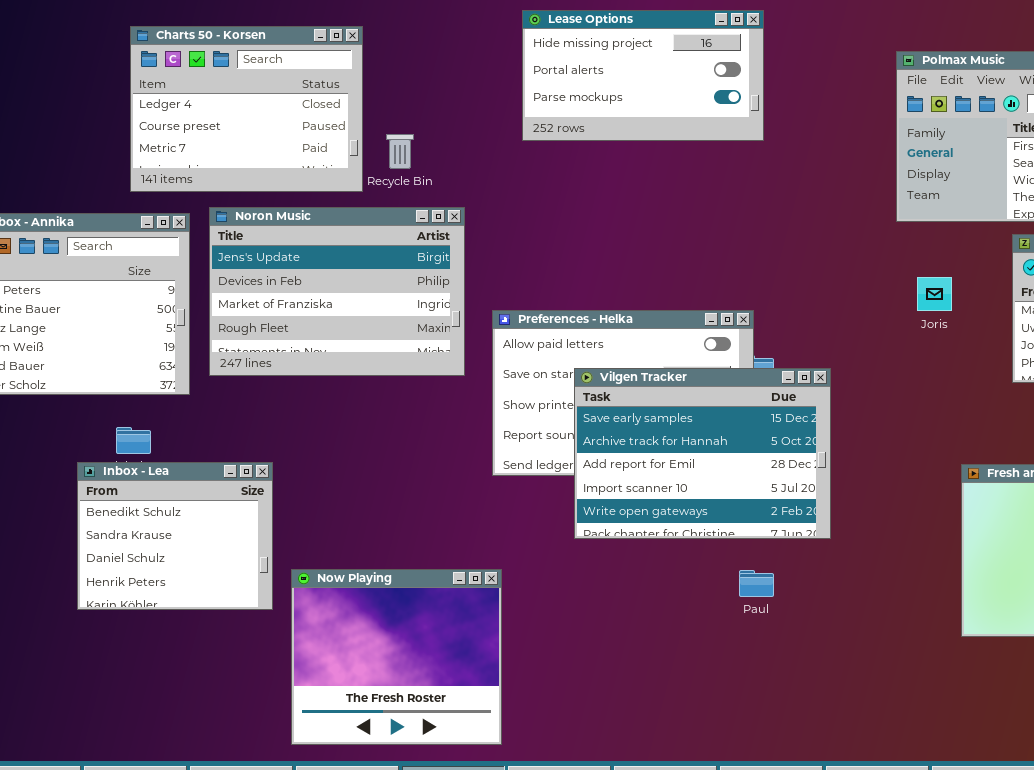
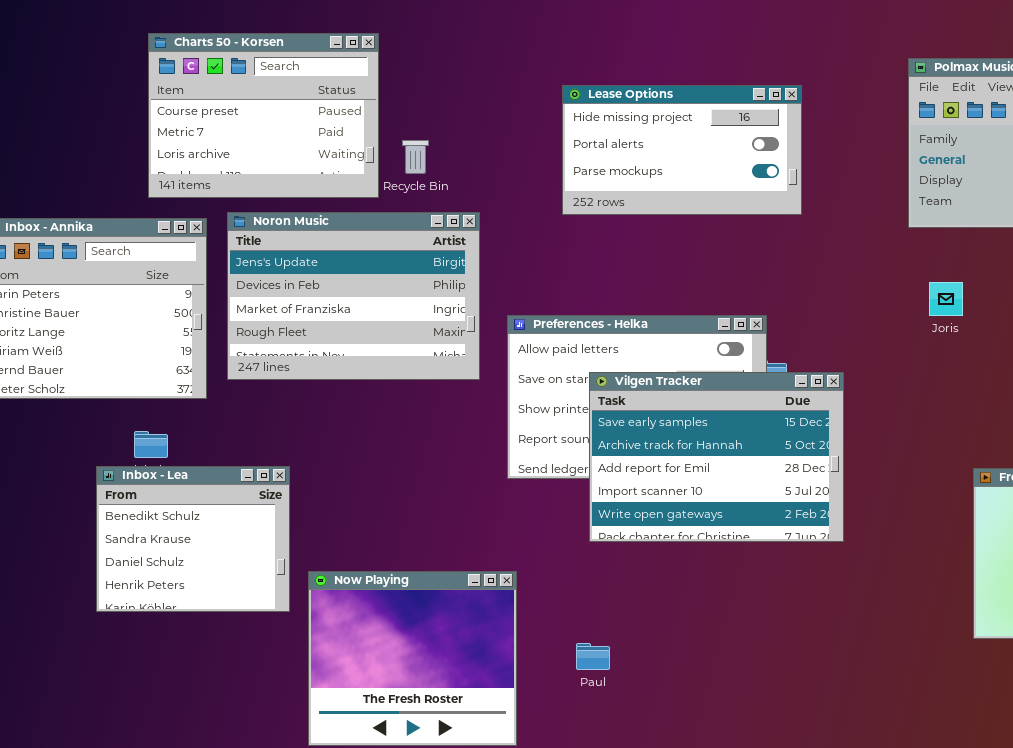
Lease Options: [522,10,764,141] -> [562,85,802,215], moved
Charts 50 - Korsen: [130,26,363,192] -> [148,33,379,198], scrolled down 1 row
Paul: [739,570,774,597] -> [576,643,610,670], moved

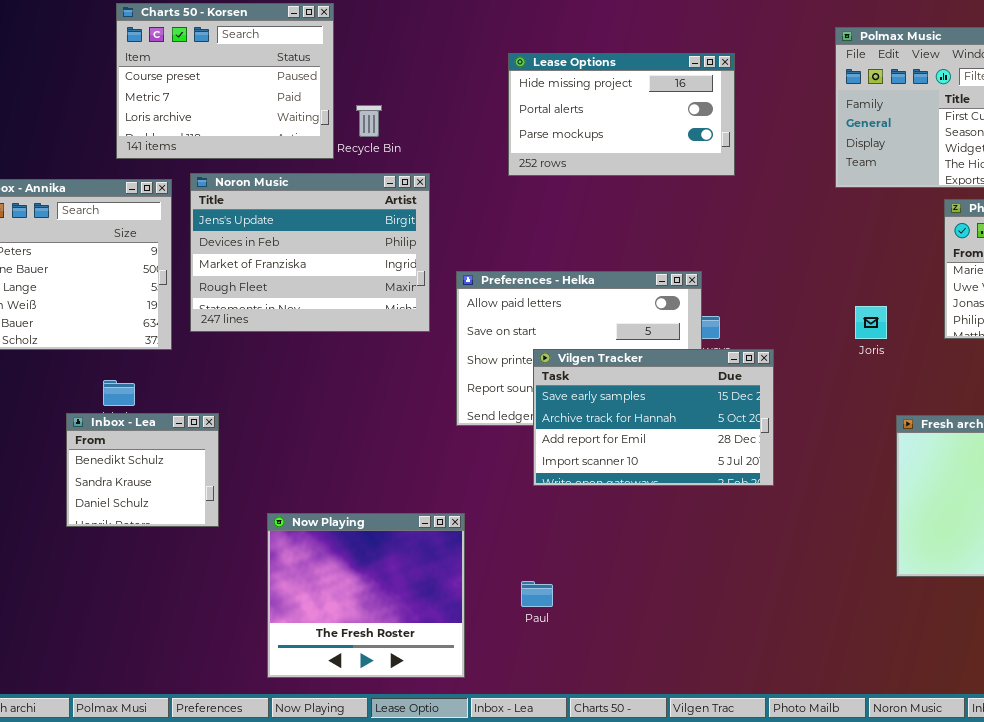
Joris: [929,282,963,316] -> [855,306,887,339], moved
Vilgen Tracker: [589,372,844,542] -> [533,349,774,486], resized
Inbox - Lea: [96,466,290,612] -> [66,413,219,527], resized

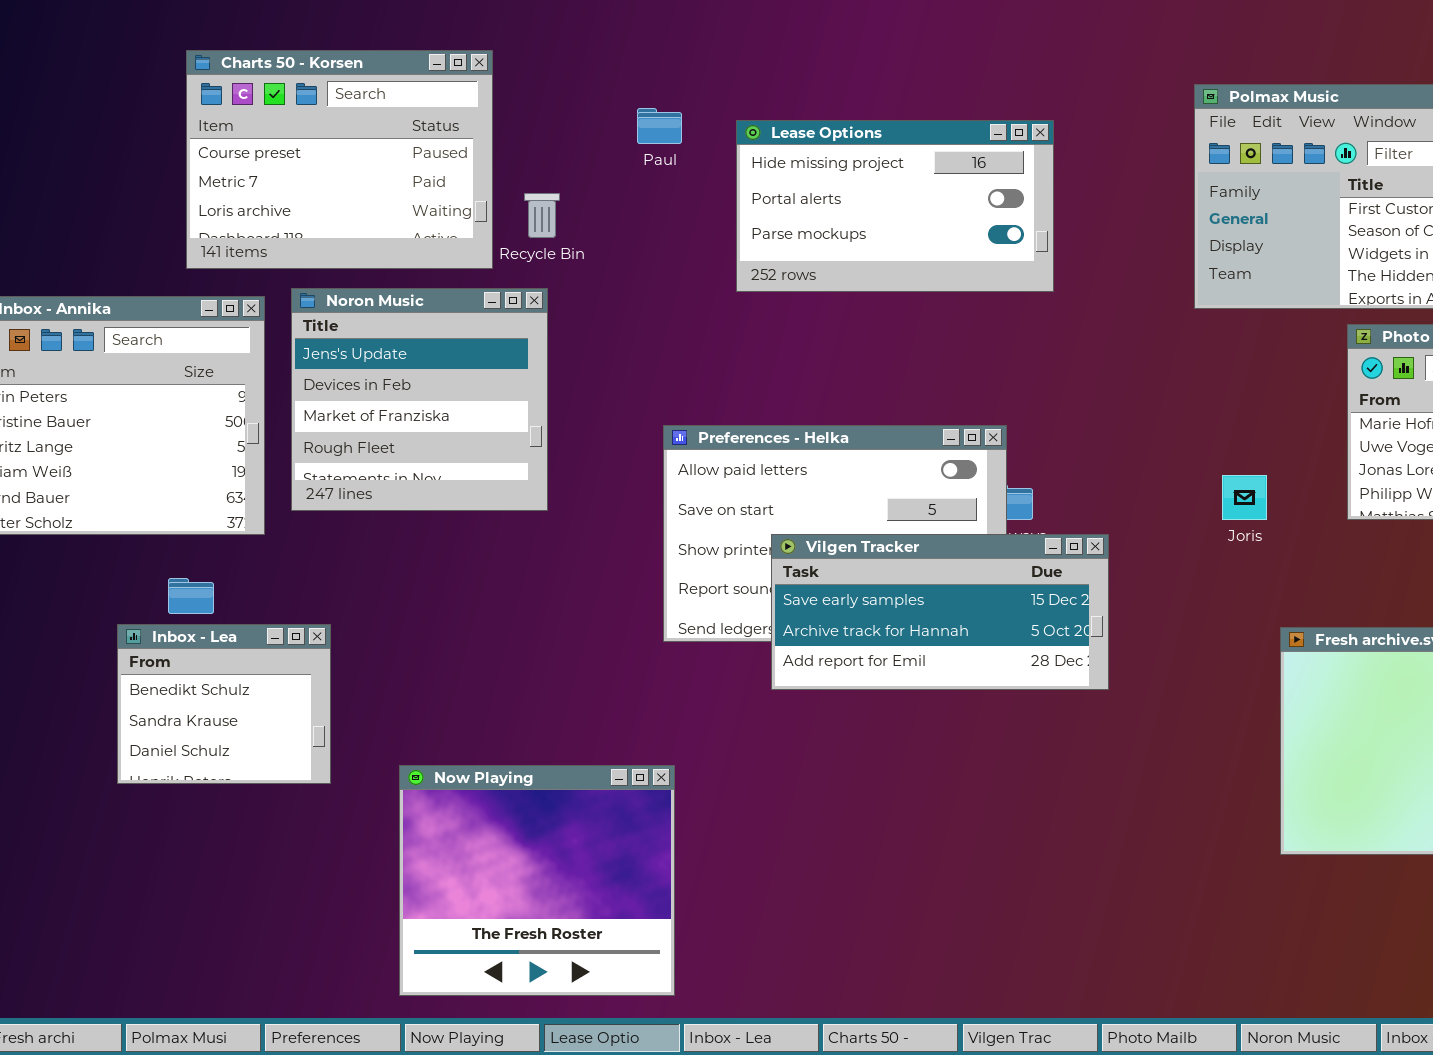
Noron Music: [190,173,430,332] -> [291,288,548,511], resized
Vilgen Tracker: [533,349,774,486] -> [771,534,1109,690], resized
Paul: [521,581,553,607] -> [637,108,682,144], moved

